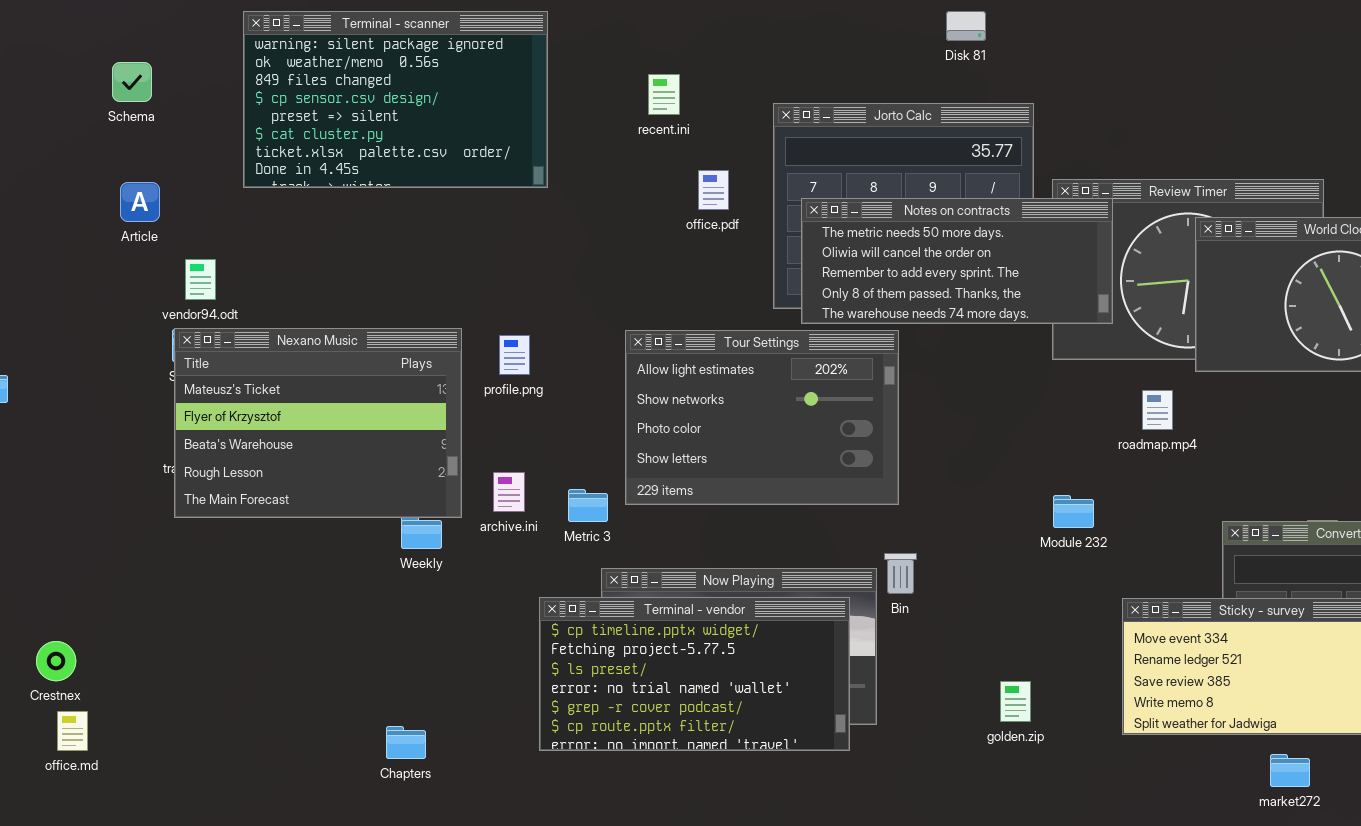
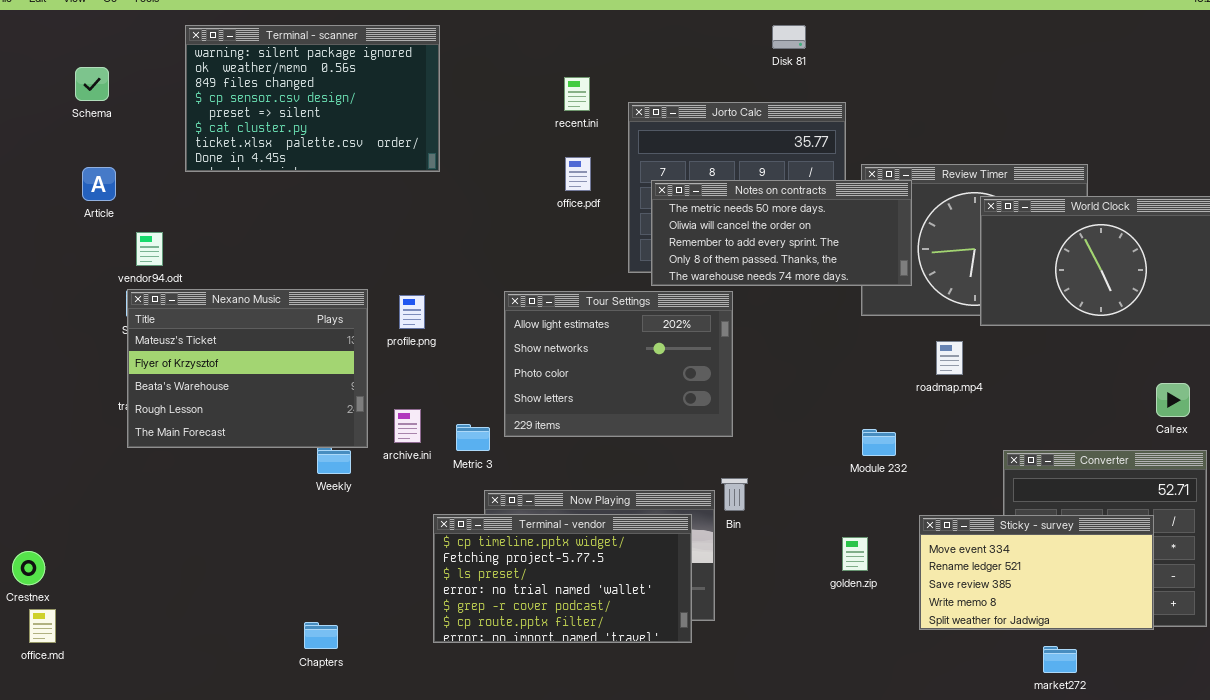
recent.ini: [648,74,680,115] -> [564,77,590,111], moved
golden.zip: [1000,681,1031,722] -> [842,537,868,571], moved

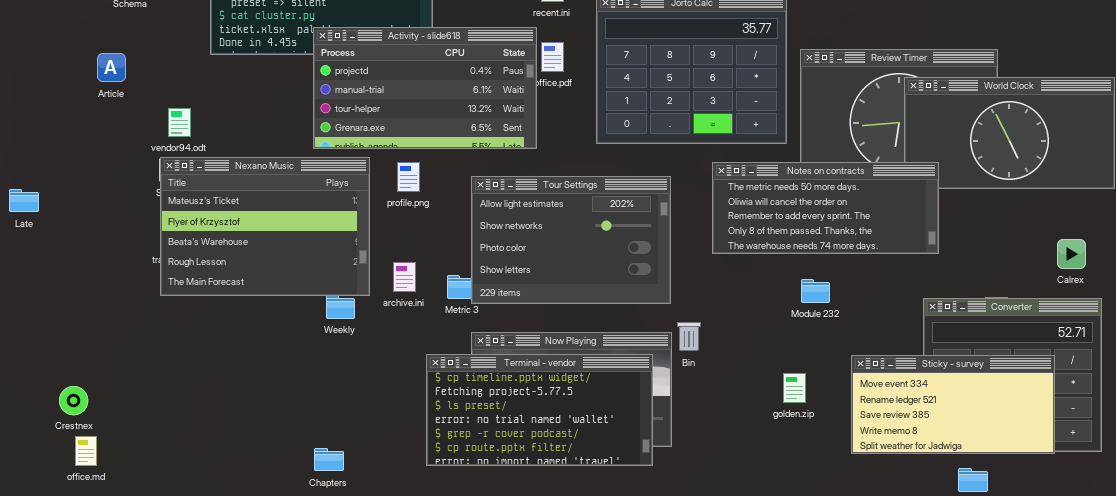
Activity - slide618: none -> [313,27,537,149], opened
Article: [82,167,116,201] -> [97,53,126,82], moved
Notes on contracts: [651,180,912,286] -> [712,162,939,254], moved
Tour Settings: [504,291,733,437] -> [471,176,671,304], moved

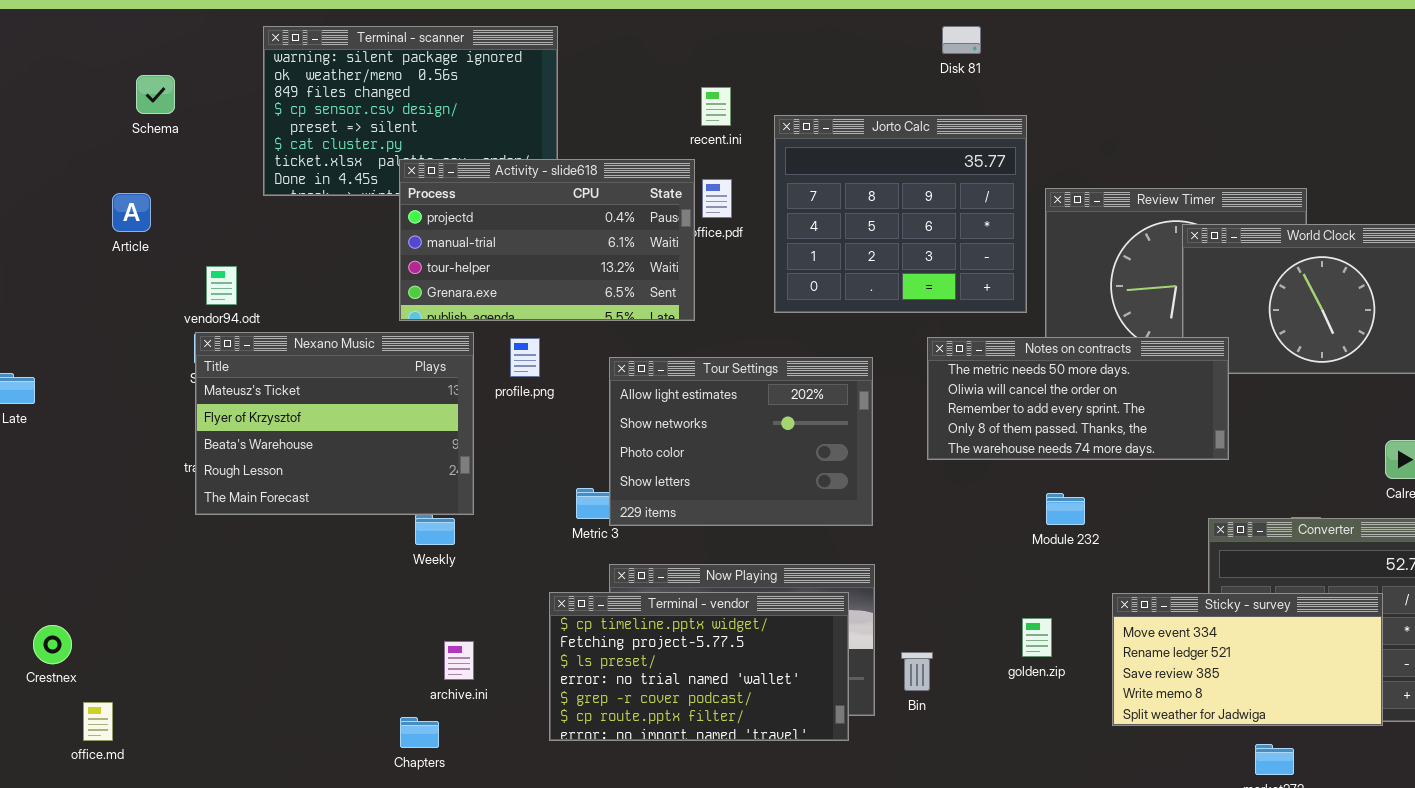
archive.ini: [393,262,416,292] -> [444,641,474,680], moved
Bin: [677,322,701,351] -> [901,652,933,691], moved
Crestnex: [59,386,88,415] -> [33,625,72,664], moved

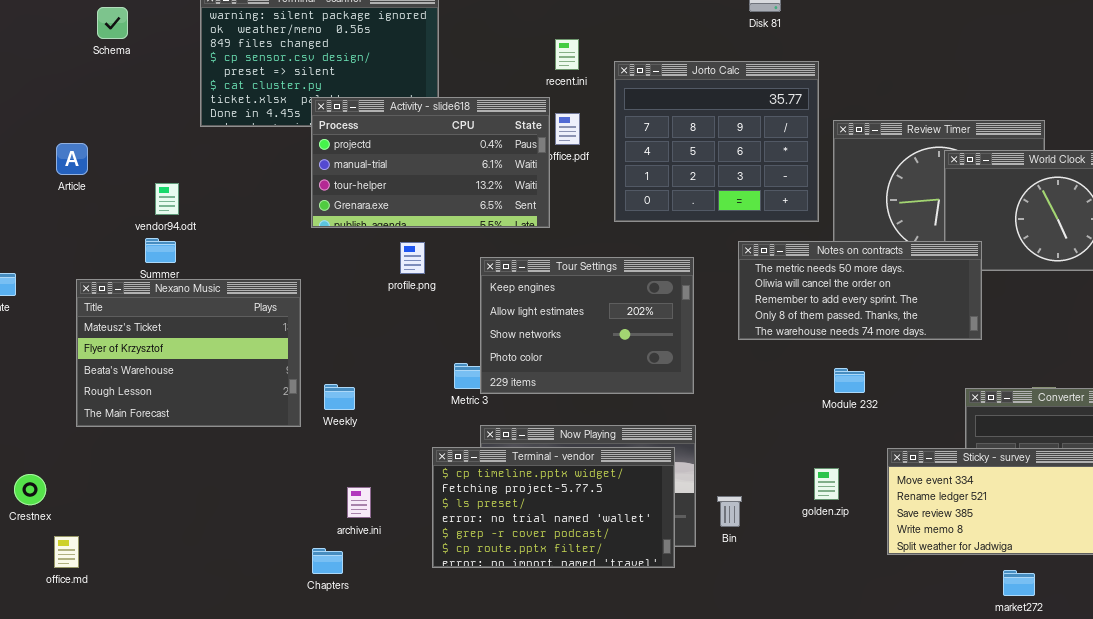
Schema: [136,75,175,114] -> [97,7,128,39], moved
Article: [112,193,151,232] -> [56,143,88,175], moved
Nexano Music: [195,332,474,515] -> [76,279,301,427], moved
Tour Settings: [609,357,873,526] -> [480,257,694,394], scrolled up 1 row

